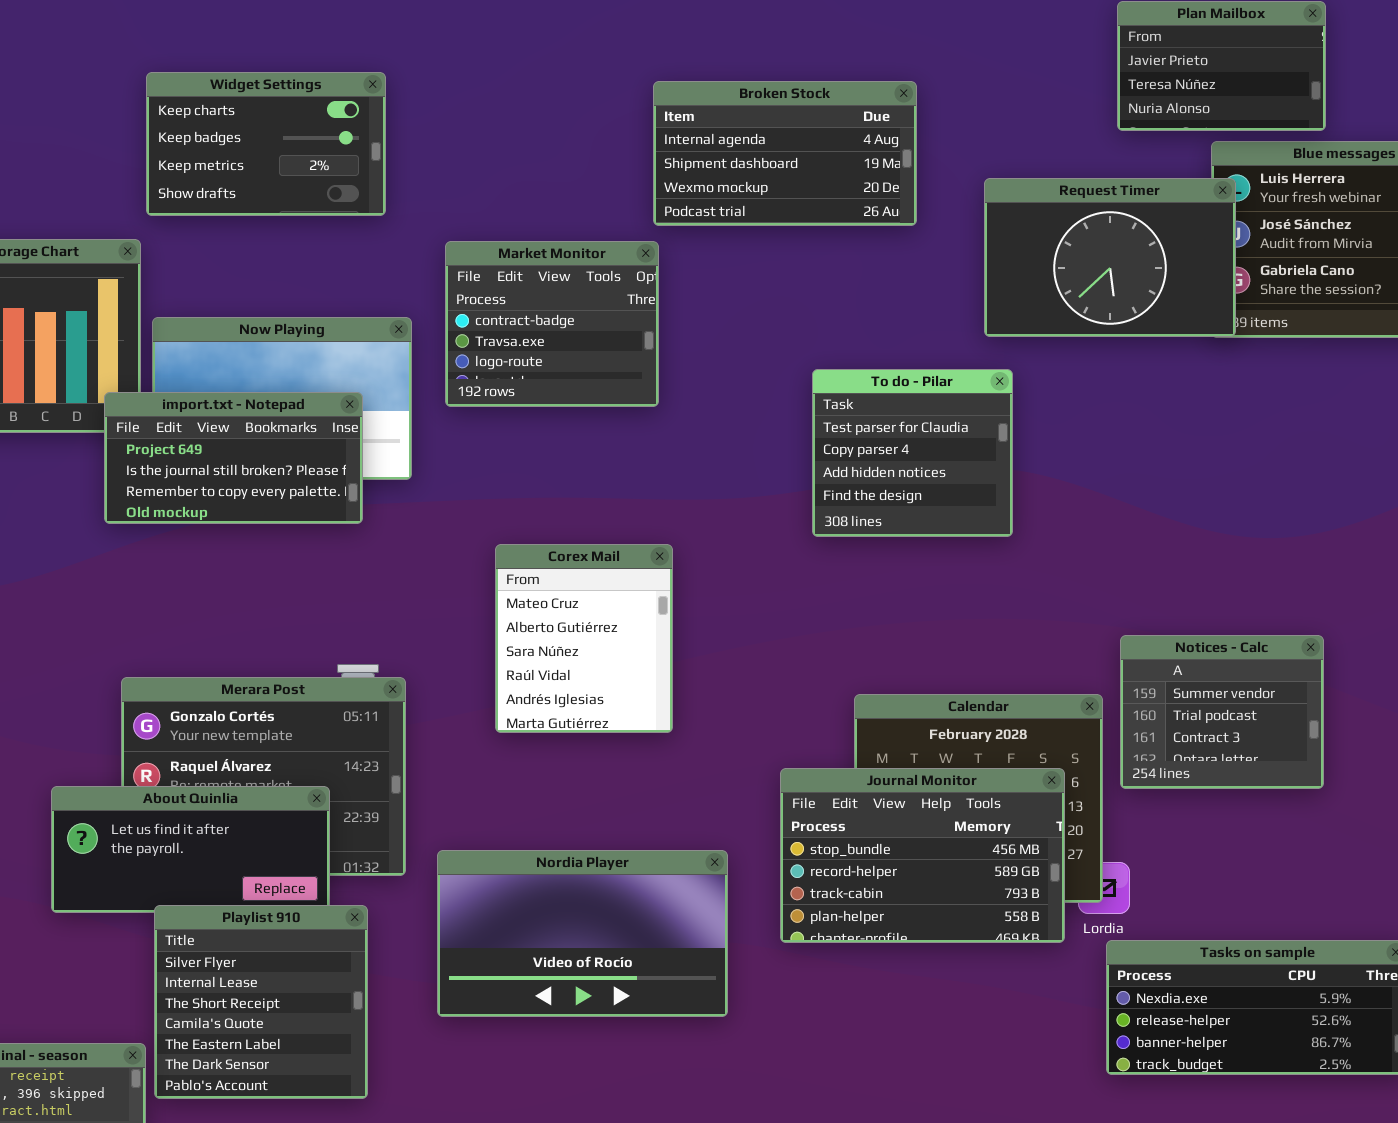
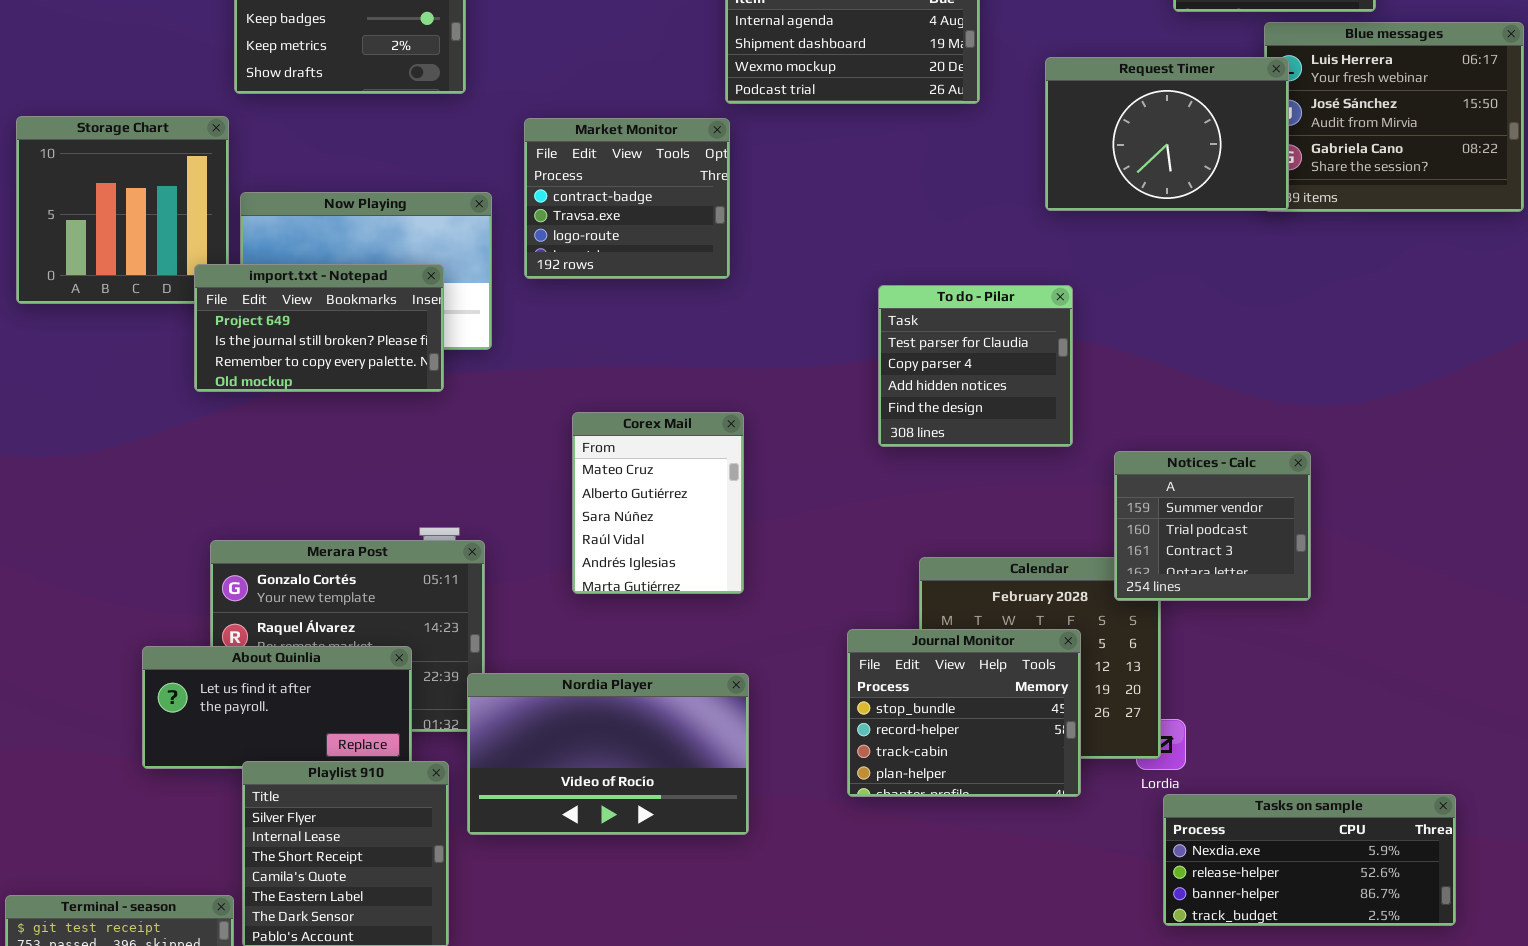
To do - Pilar: [812,369,1013,537] -> [878,285,1073,447], moved
Notices - Calc: [1120,635,1324,789] -> [1114,451,1311,601], moved
Journal Monitor: [780,768,1065,943] -> [847,629,1081,797], resized
Nordia Player: [437,850,728,1017] -> [467,673,749,835], moved

